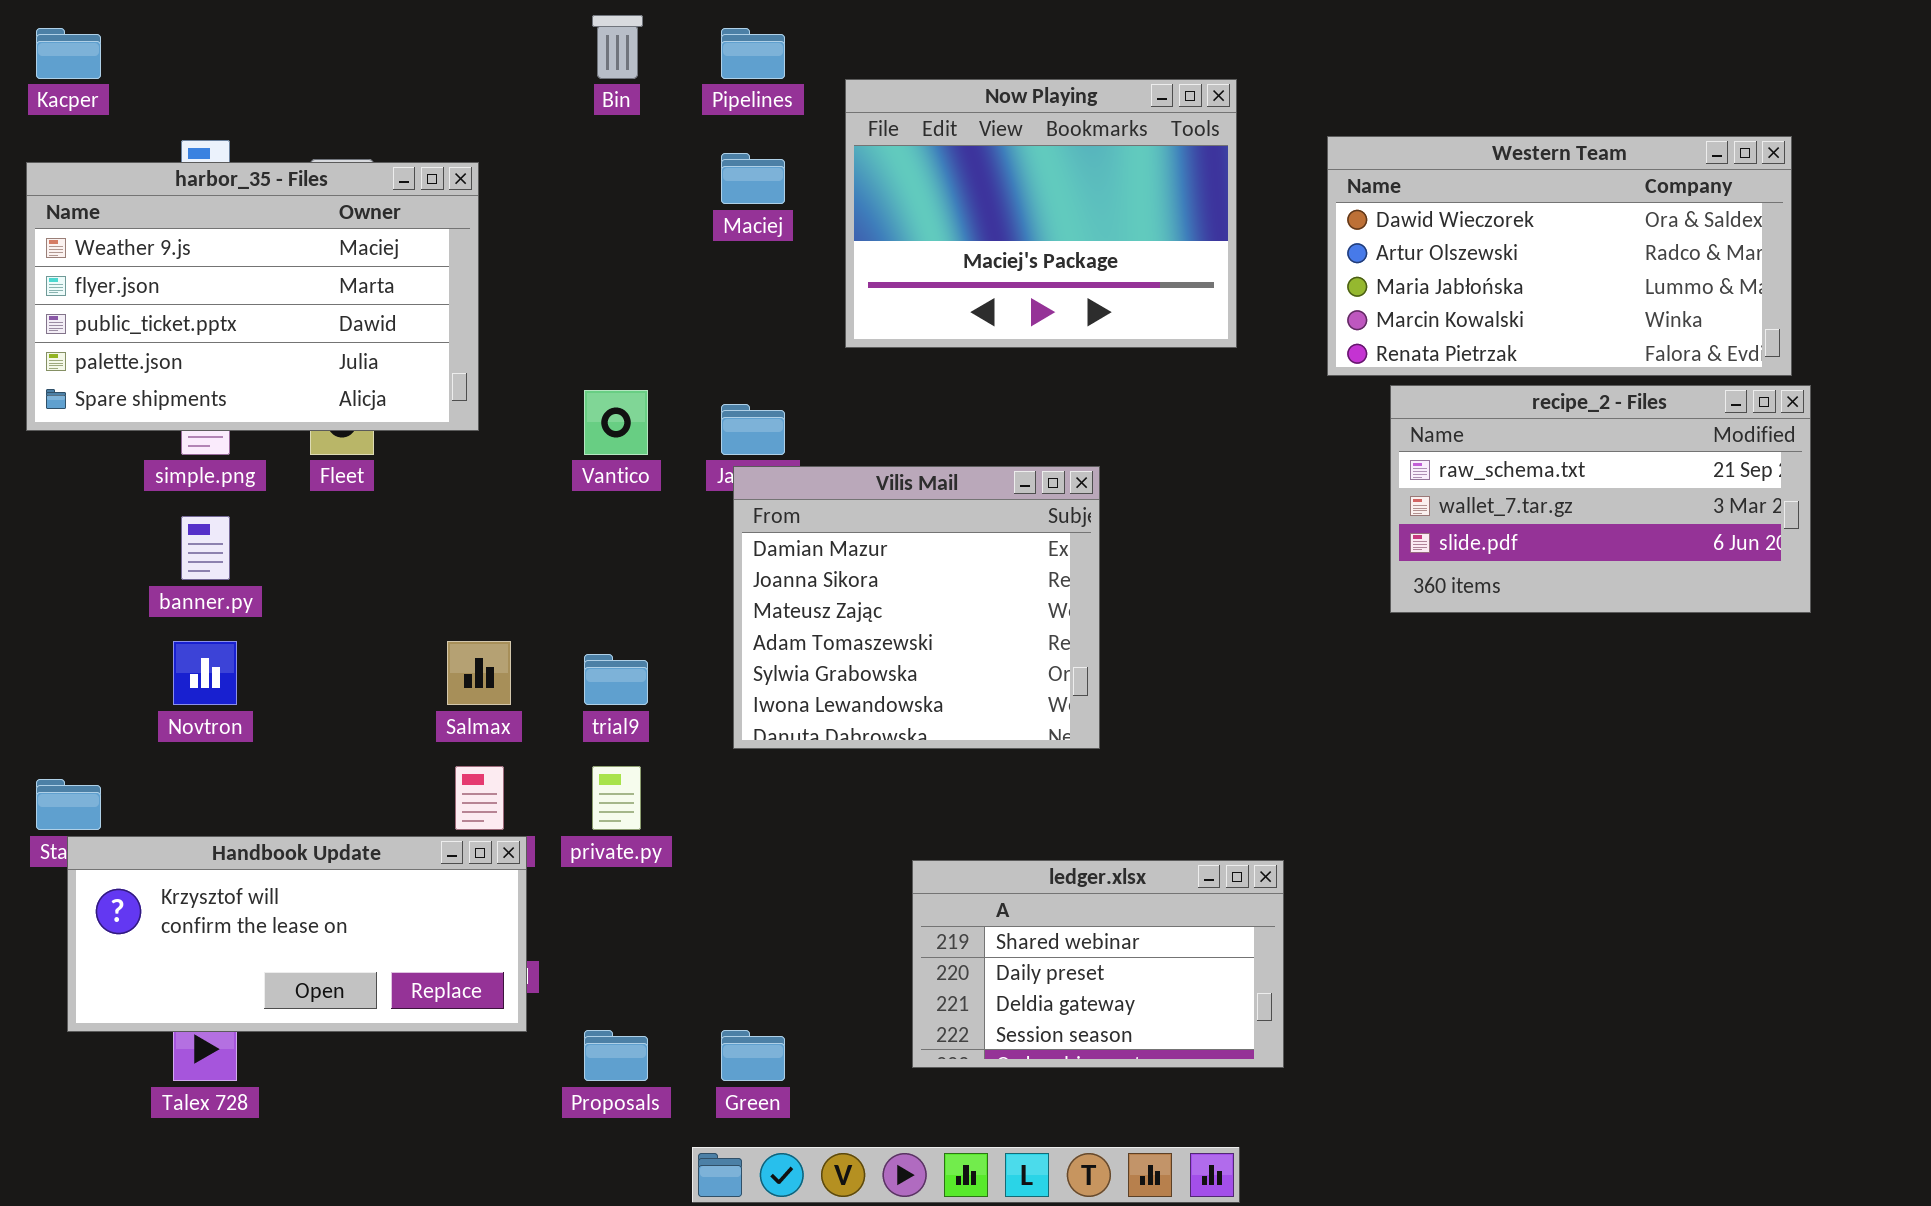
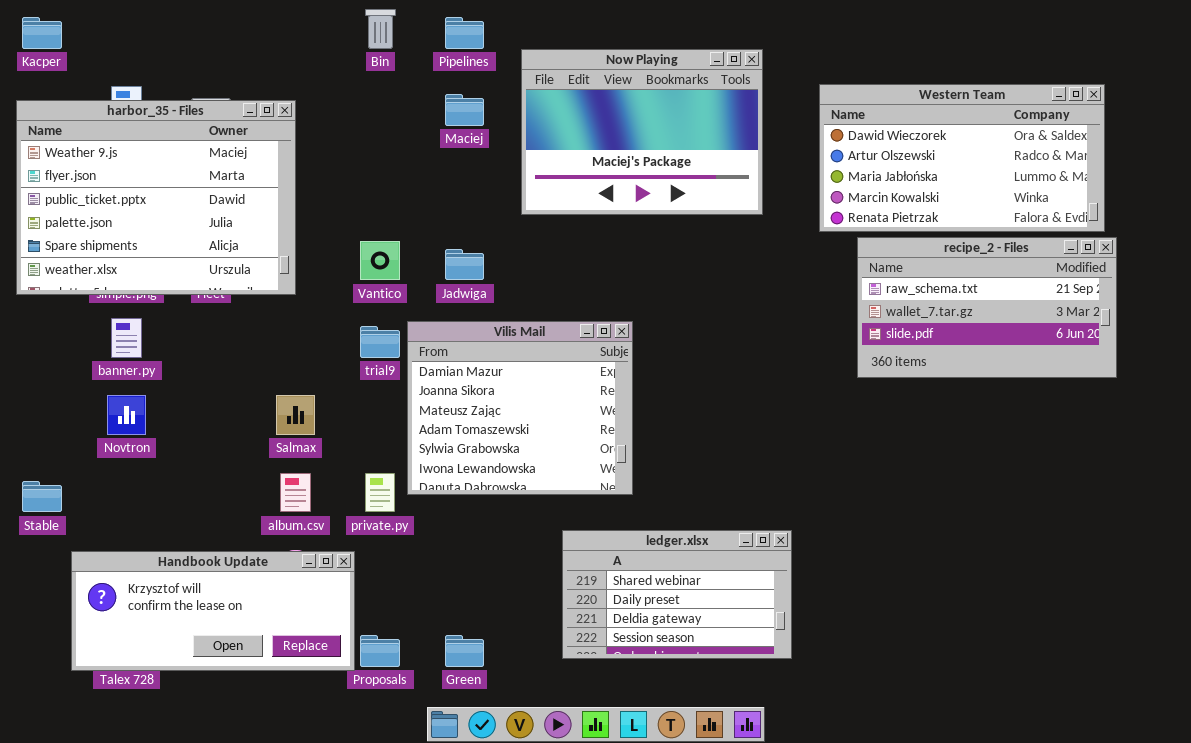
harbor_35 - Files: [26,162,479,431] -> [16,100,296,295], resized
Vilis Mail: [733,466,1100,749] -> [407,321,633,495], moved
trial9: [584,654,648,705] -> [360,326,400,358], moved
Handbook Update: [67,836,527,1032] -> [71,551,355,671], moved

